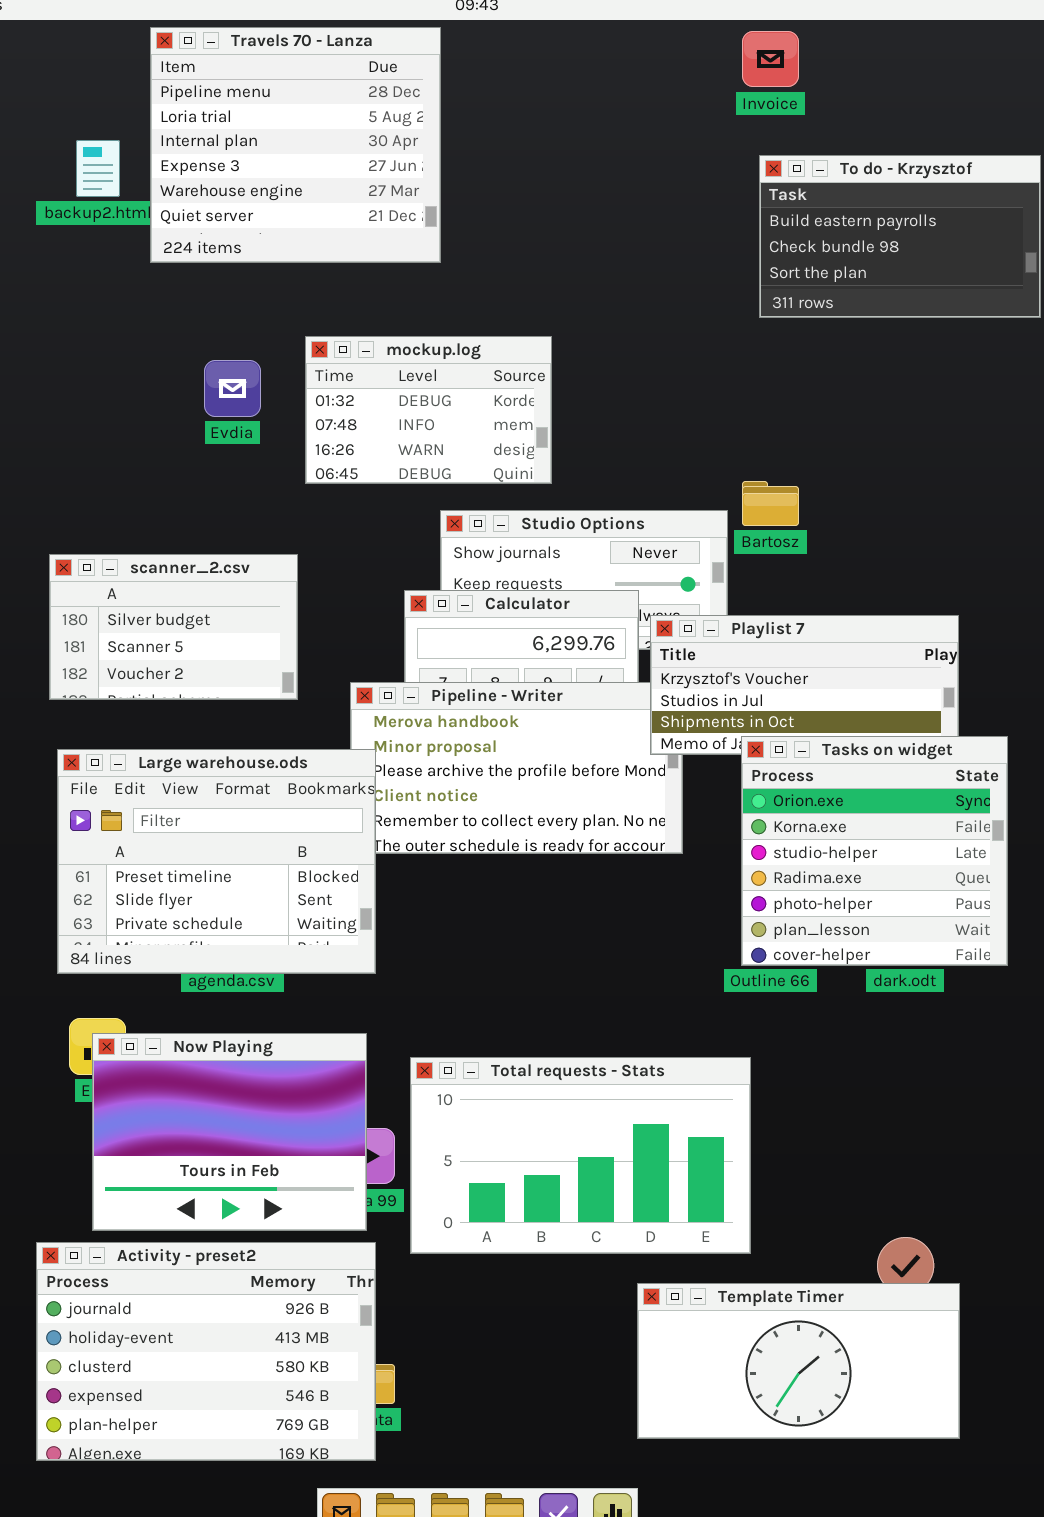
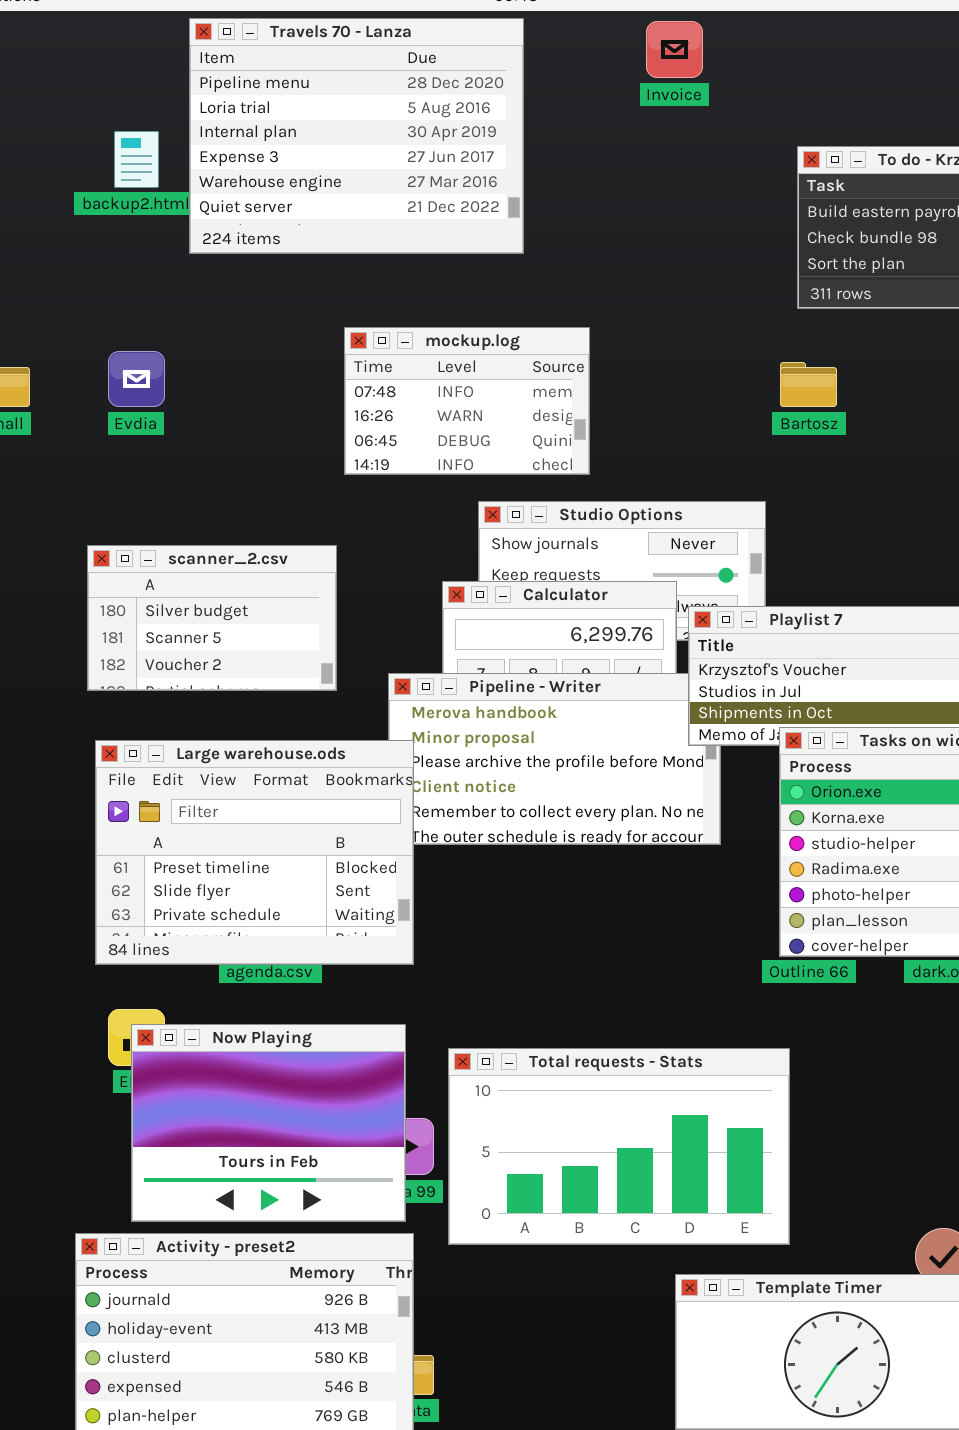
Travels 70 - Lanza: [150,27,441,263] -> [189,18,524,254], resized
Invoice: [742,31,799,87] -> [646,21,703,78], moved
mockup.log: [305,336,552,484] -> [344,327,590,475], scrolled down 1 row
Evdia: [204,360,261,417] -> [108,351,165,407], moved
Bartosz: [742,481,799,526] -> [780,362,837,407], moved

